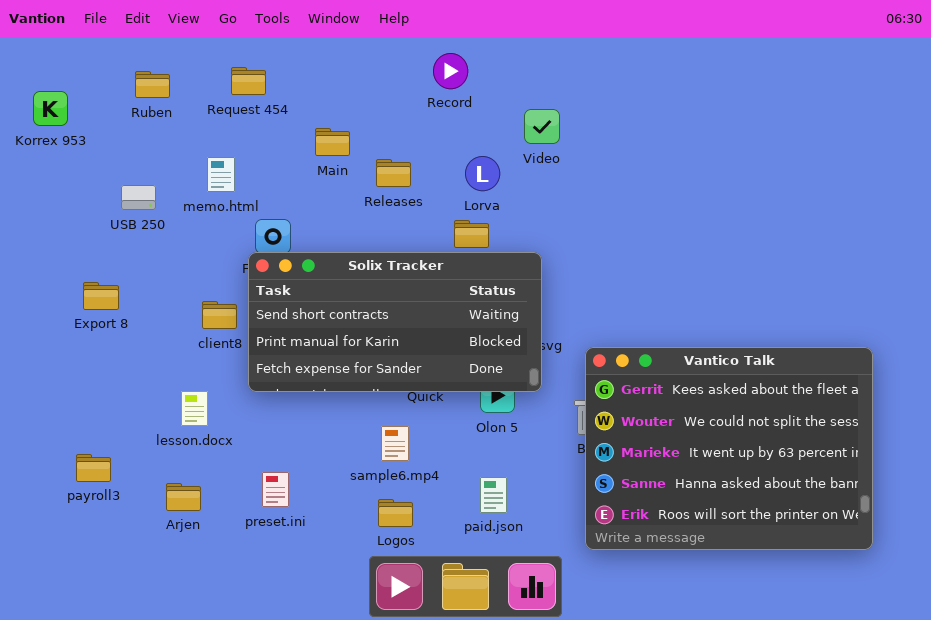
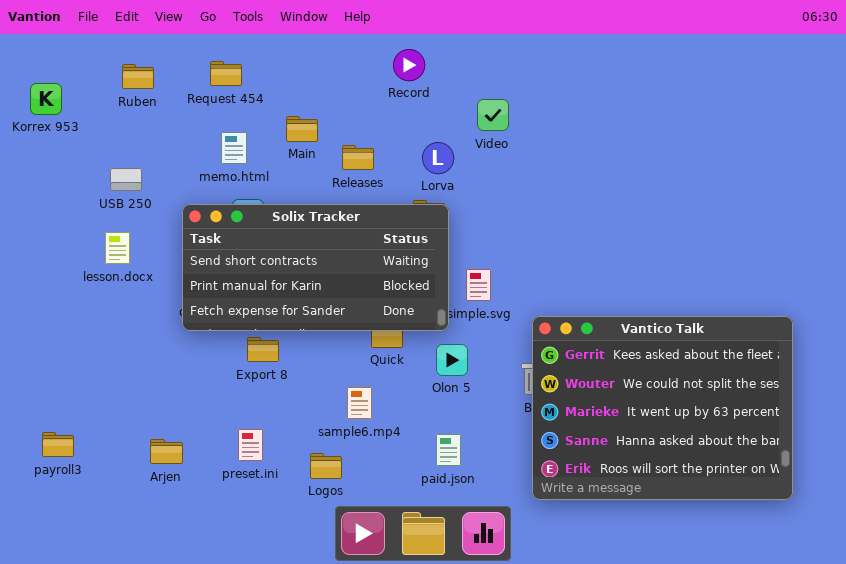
memo.html: [207,157,235,192] -> [221,132,247,164], moved
Solix Tracker: [248,252,542,392] -> [182,204,449,331], moved
Export 8: [83,282,119,310] -> [247,337,279,362], moved
lesson.docx: [181,391,208,426] -> [105,232,130,264], moved
payroll3: [76,454,111,482] -> [42,432,74,457], moved
Logos: [378,499,413,527] -> [310,453,342,479], moved

